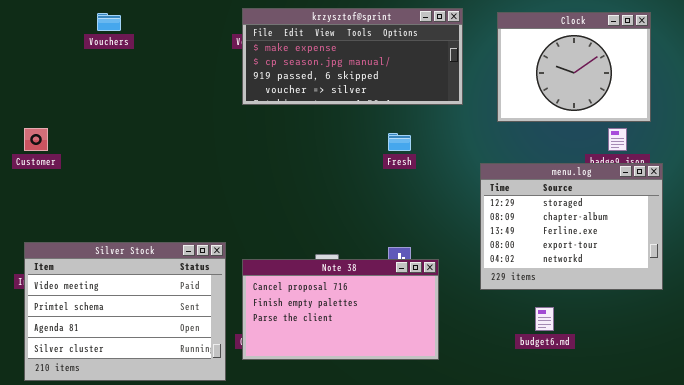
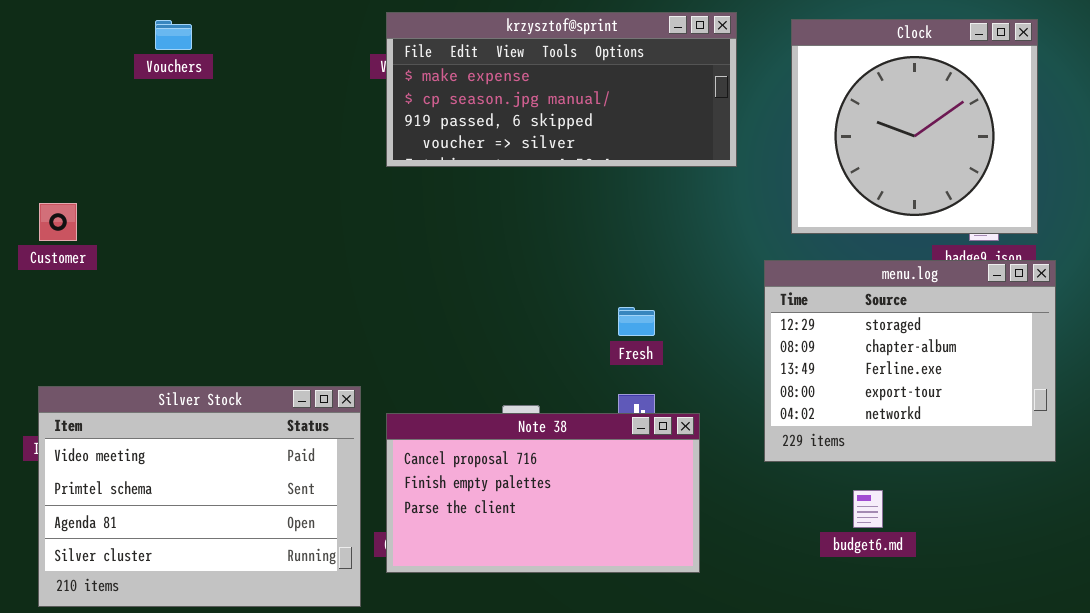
Clock: [497,12,651,122] -> [791,19,1038,234], resized
Fresh: [388,133,411,151] -> [618,307,655,336], moved

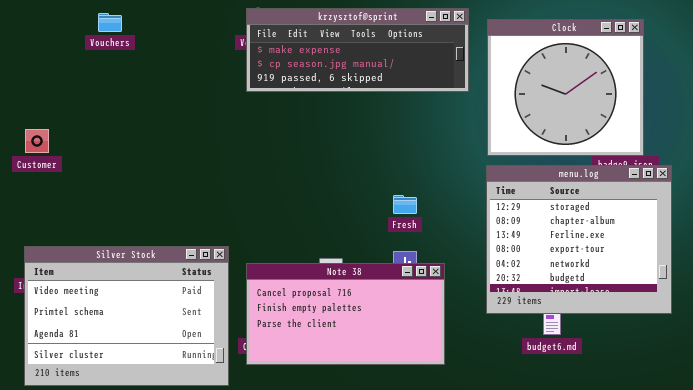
krzysztof@sprint: [386,12,737,167] -> [246,8,469,92], resized
Clock: [791,19,1038,234] -> [487,19,644,156], moved
menu.log: [764,260,1056,462] -> [486,165,672,314], resized

